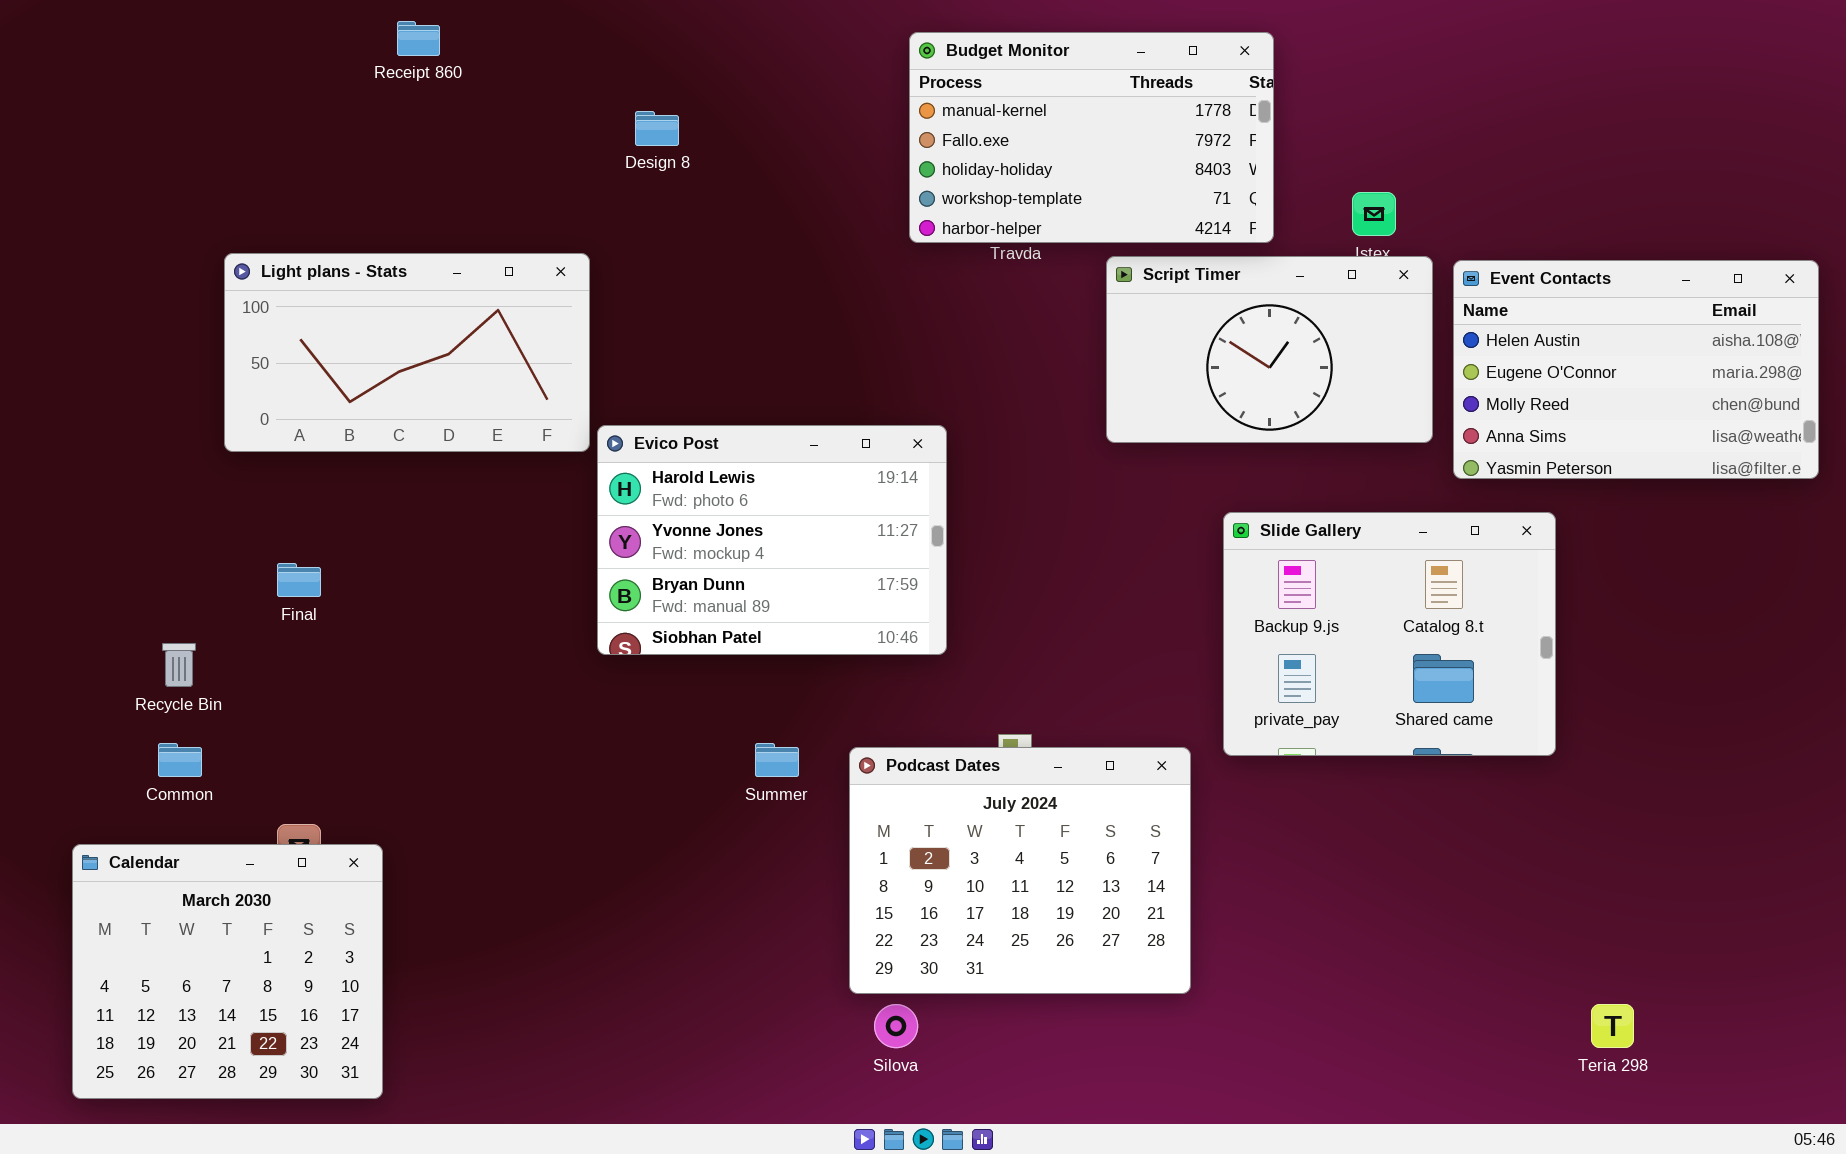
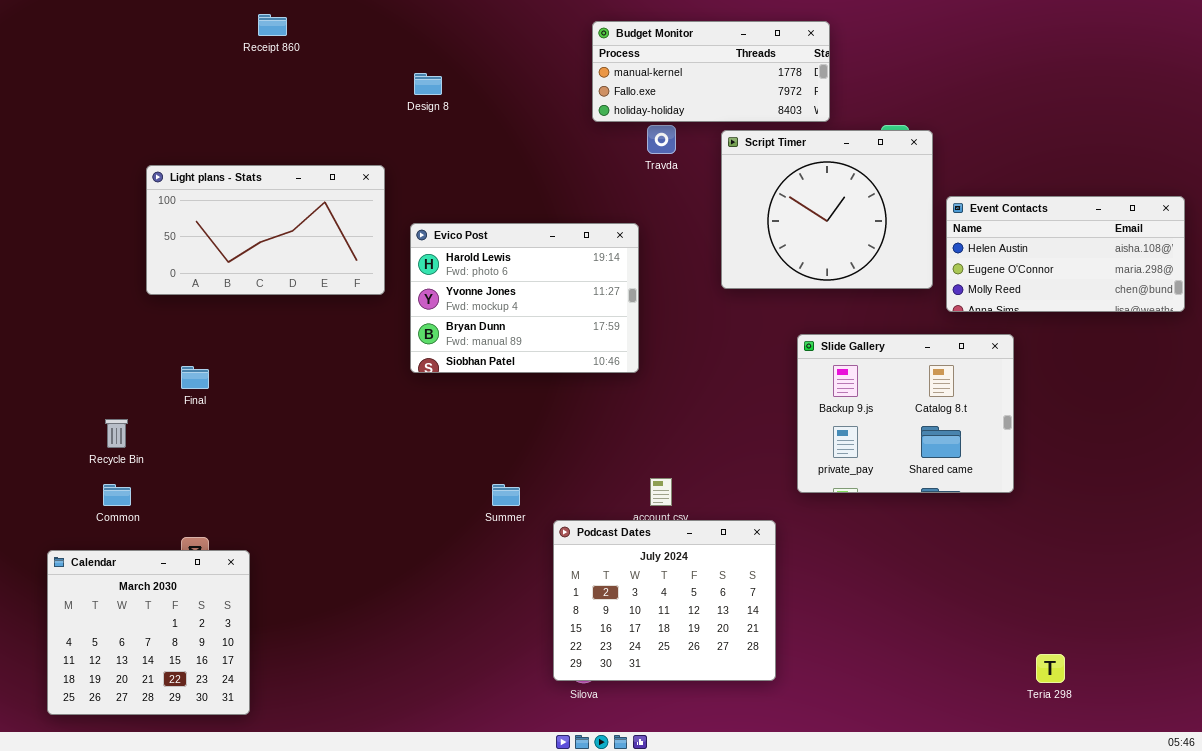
Budget Monitor: [909,32,1274,243] -> [592,21,830,122], resized
Script Timer: [1106,256,1433,443] -> [721,130,933,289], resized
Event Contacts: [1453,260,1819,479] -> [946,196,1185,312], resized
Evico Post: [597,425,947,655] -> [410,223,639,373], moved
Podcast Dates: [849,747,1191,994] -> [553,520,776,681], moved

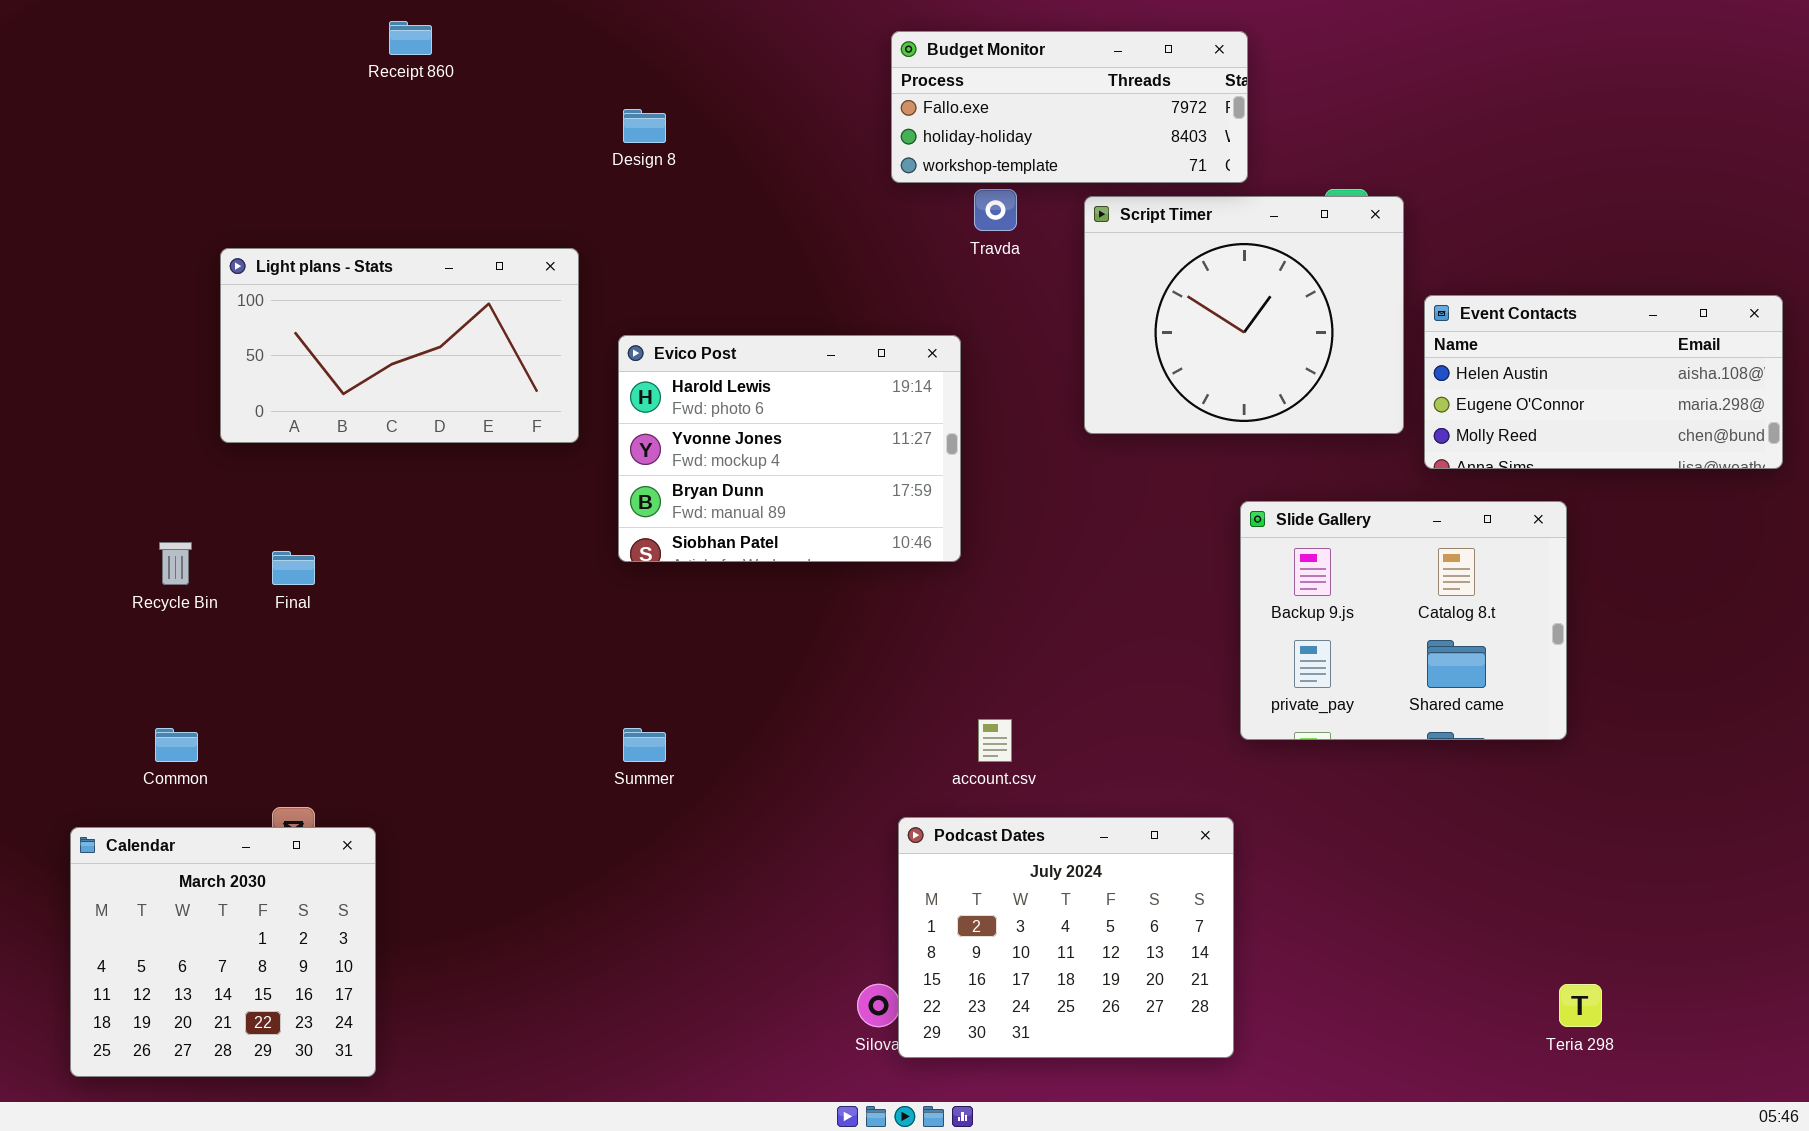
Budget Monitor: [592,21,830,122] -> [891,31,1248,183], scrolled down 1 row
Slide Gallery: [797,334,1014,493] -> [1240,501,1567,740], moved
Recycle Bin: [105,419,128,448] -> [159,542,192,585], moved
Summer: [492,484,520,506] -> [623,728,666,762], moved
Podcast Dates: [553,520,776,681] -> [898,817,1234,1058], moved

